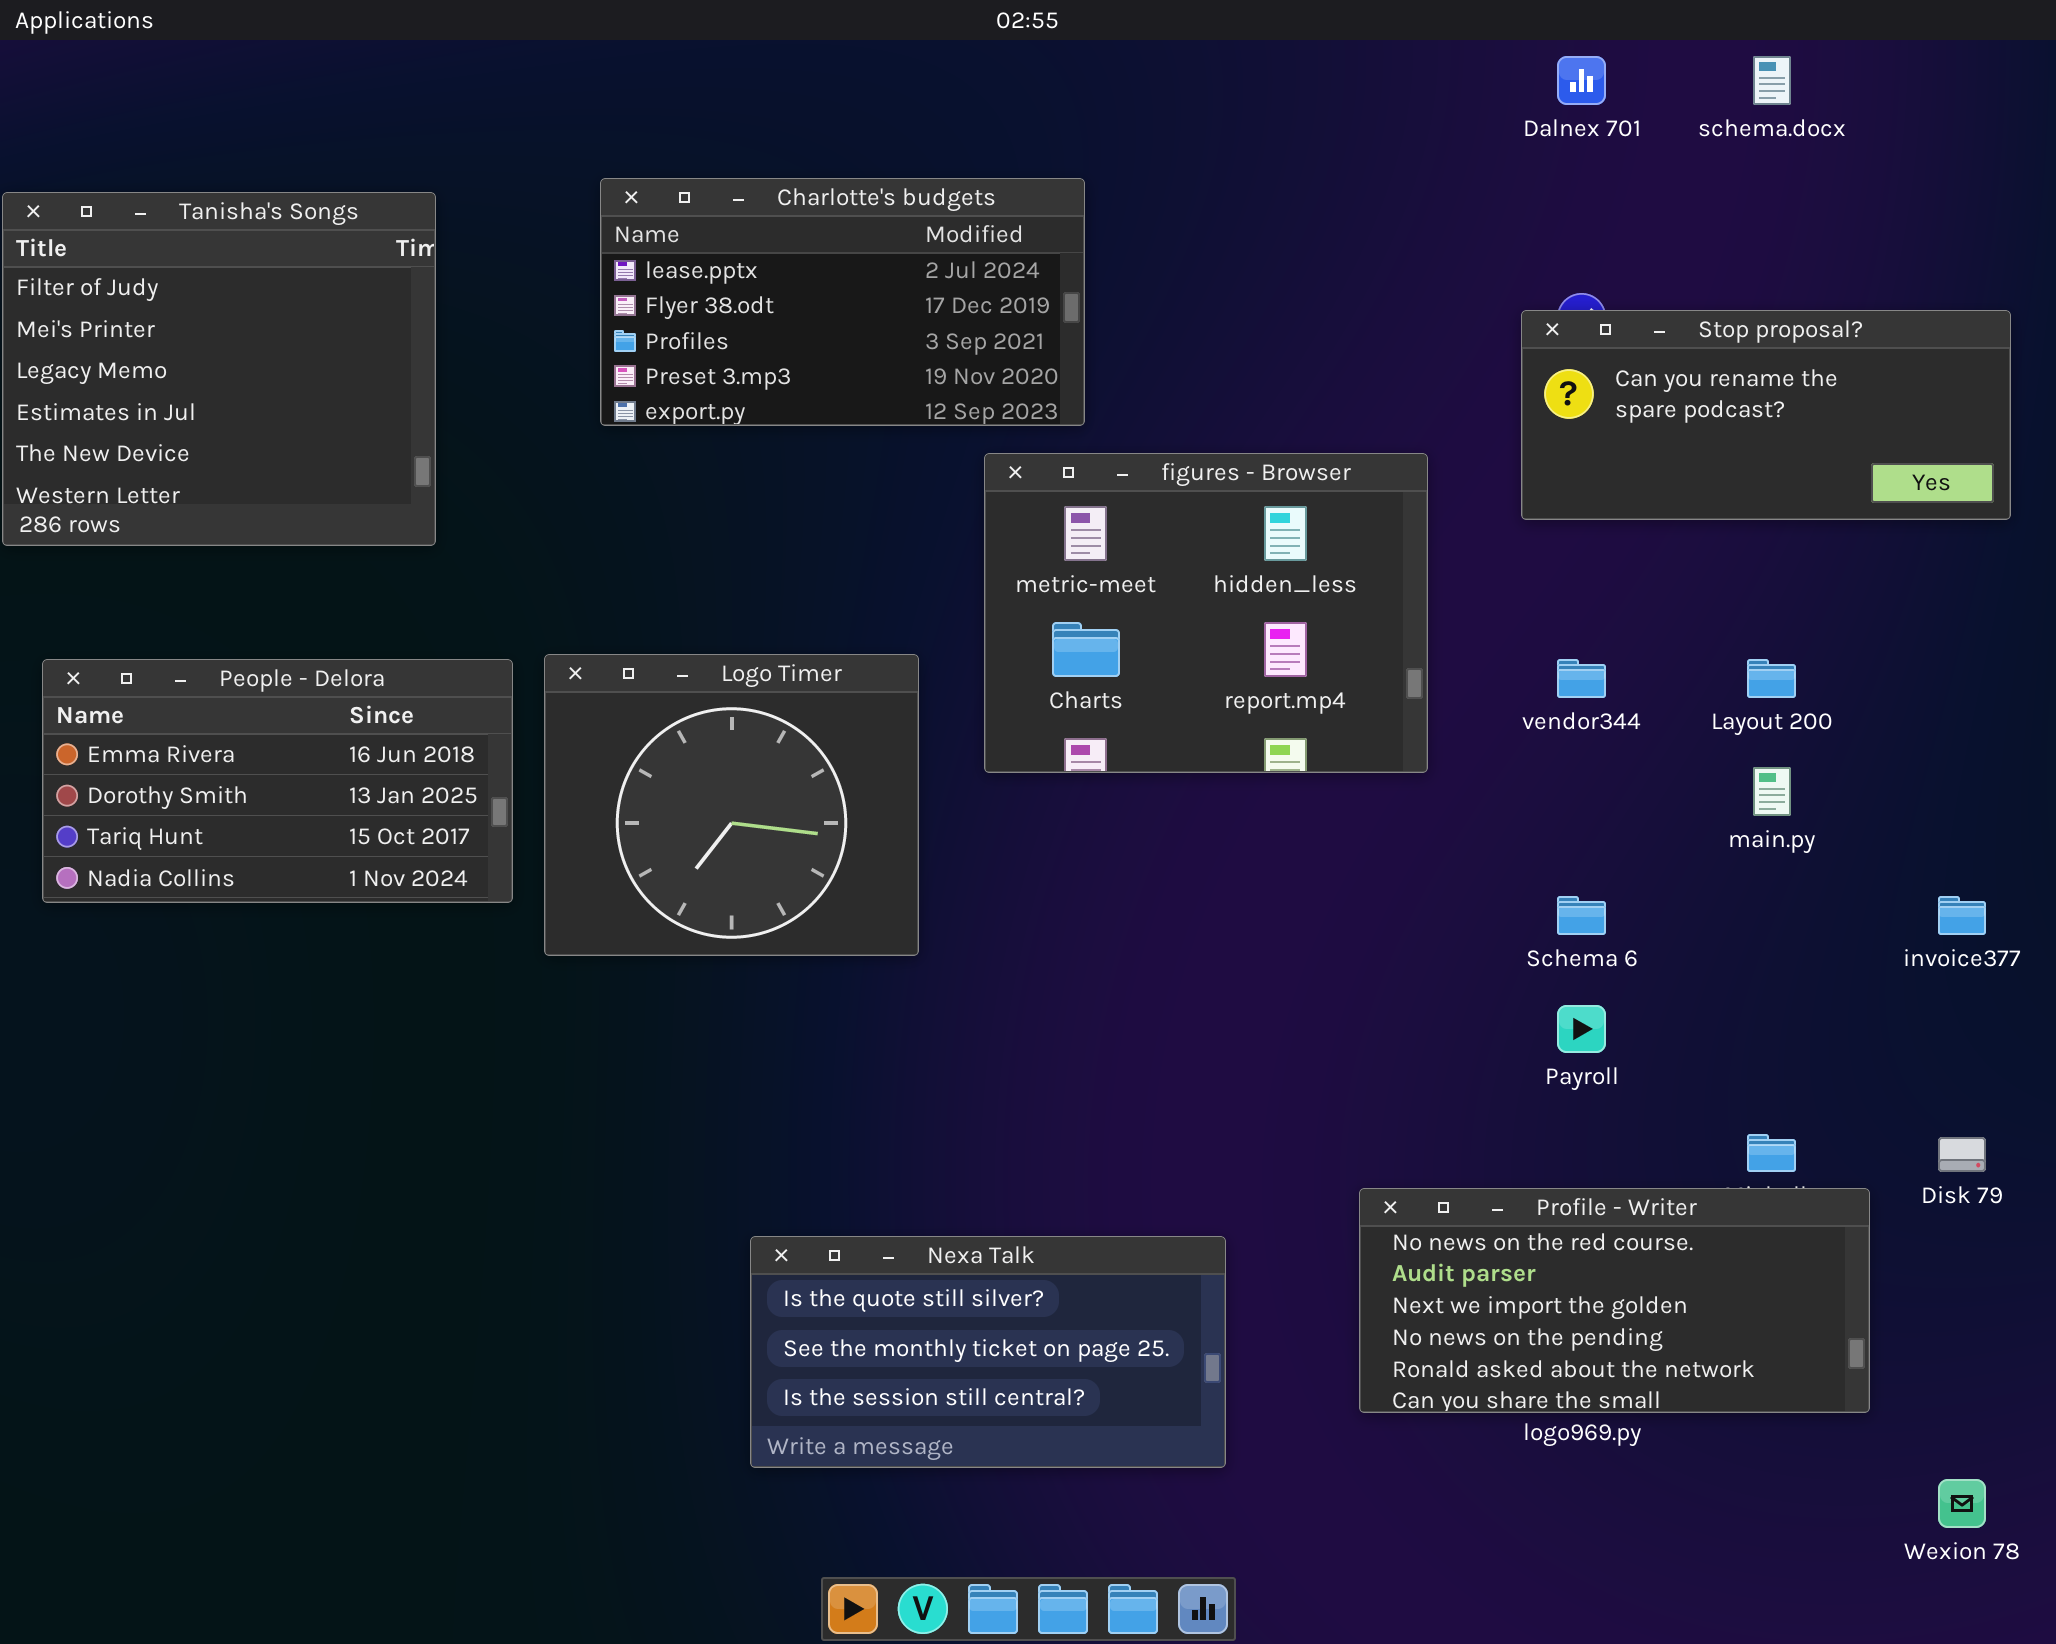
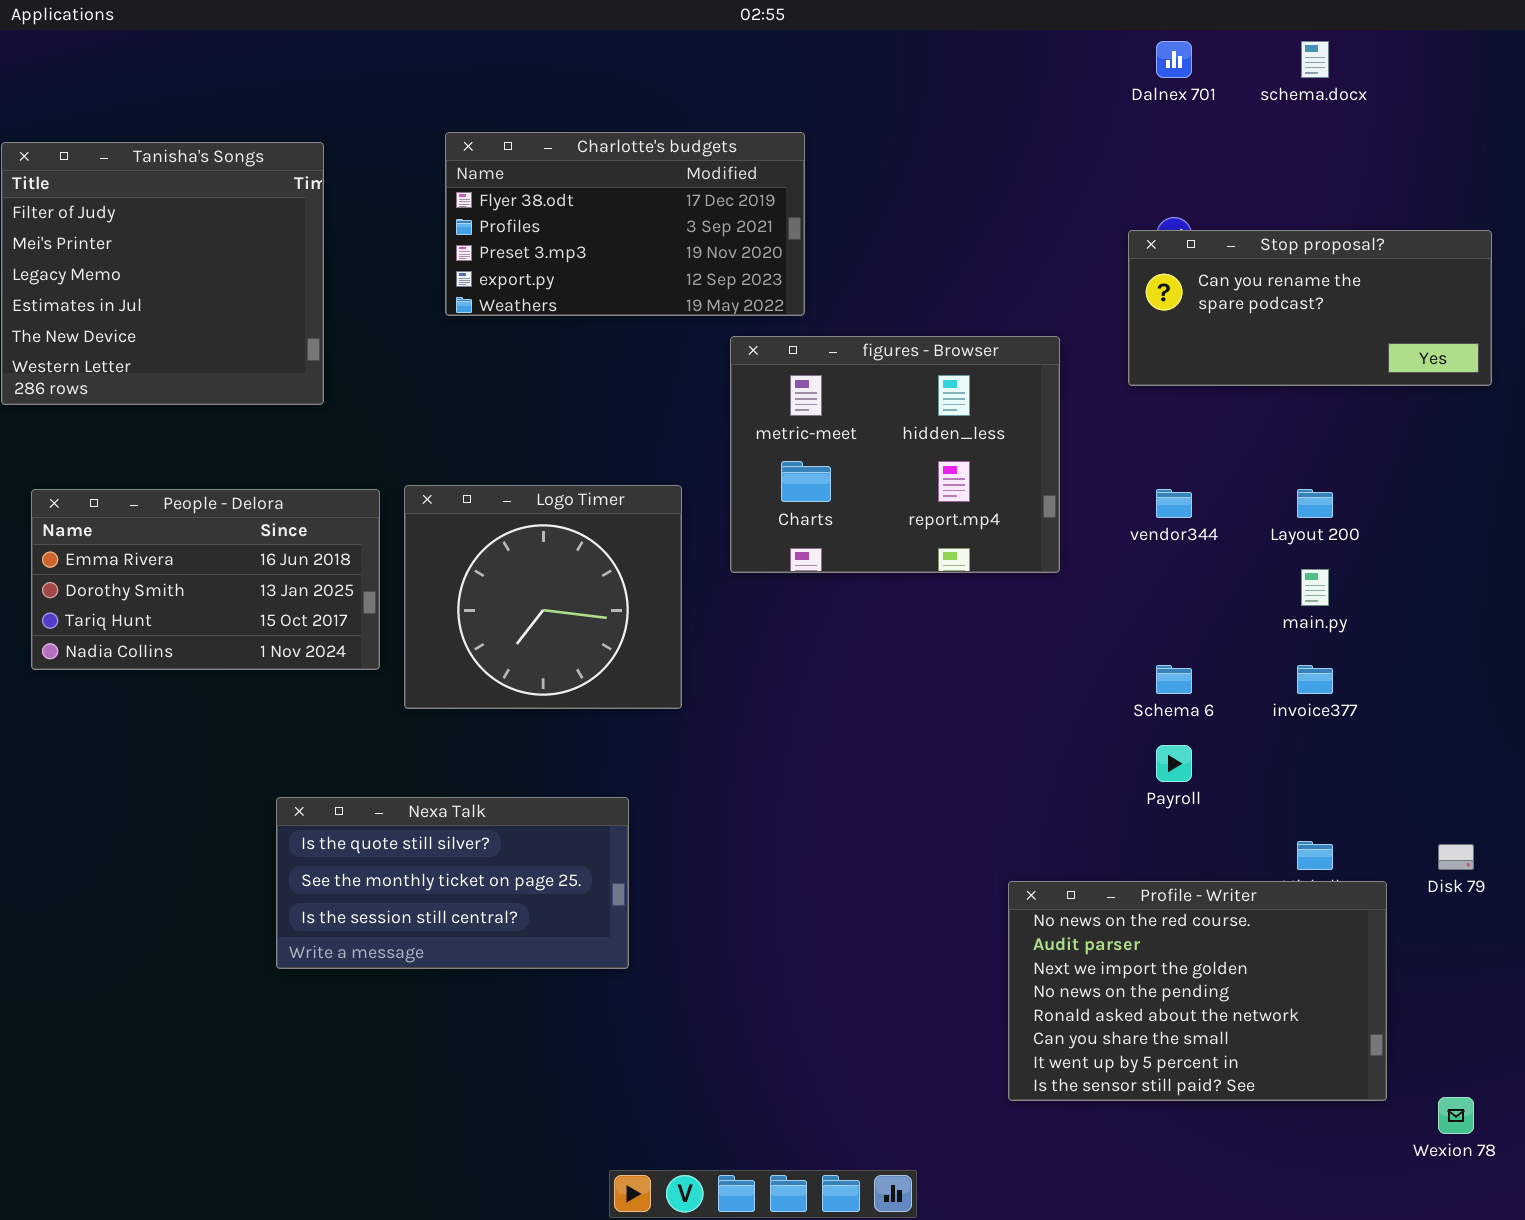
Charlotte's budgets: [600,178,1085,426] -> [445,132,805,316], scrolled down 1 row
invoice377: [1938,896,1986,935] -> [1297,665,1333,694], moved
Profile - Writer: [1359,1188,1870,1413] -> [1008,881,1387,1101], resized
Nexa Talk: [750,1236,1226,1468] -> [276,797,629,969], moved

